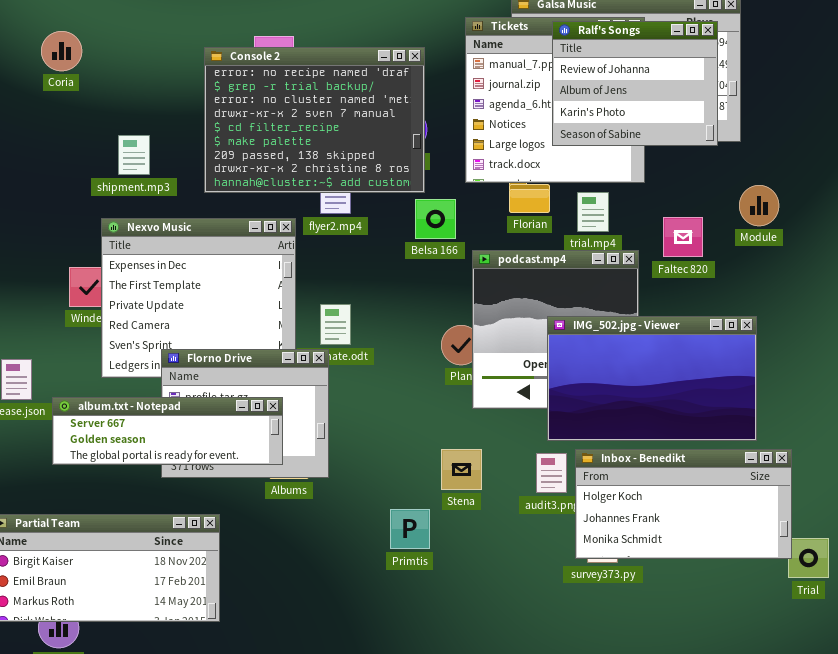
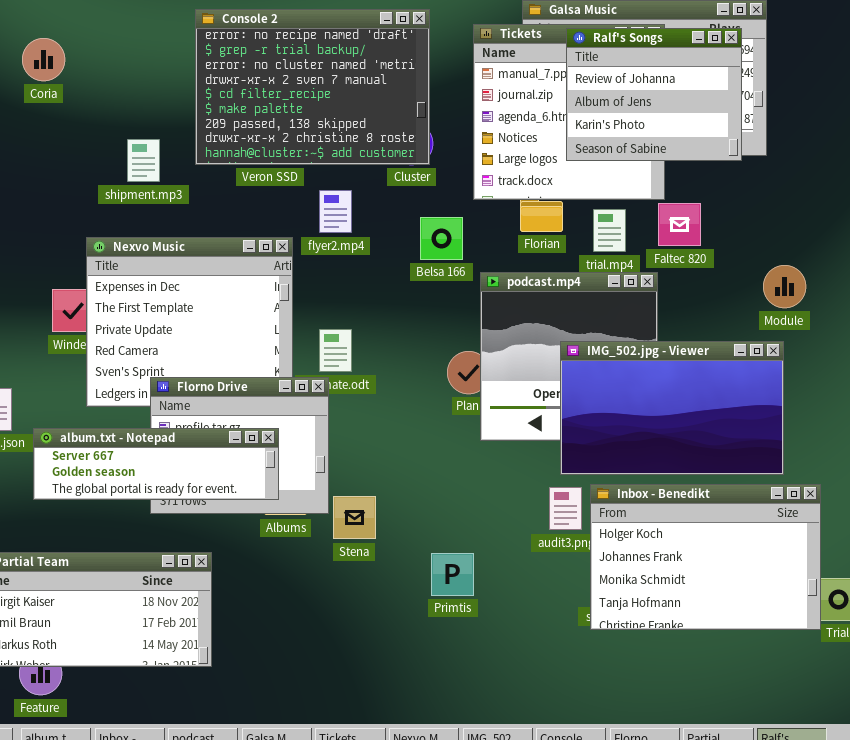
Console 2: [204,47,425,193] -> [195,9,430,165], moved
shipment.mp3: [118,135,150,175] -> [127,139,160,182], moved
Module: [739,185,779,226] -> [763,265,806,308], moved
Faltec 820: [663,217,703,257] -> [658,203,701,246], moved
Stena: [441,449,482,490] -> [333,496,376,539], moved
Inbox - Benedikt: [575,449,792,559] -> [590,484,821,630], resized
Primtis: [390,509,430,549] -> [431,553,474,596], moved

